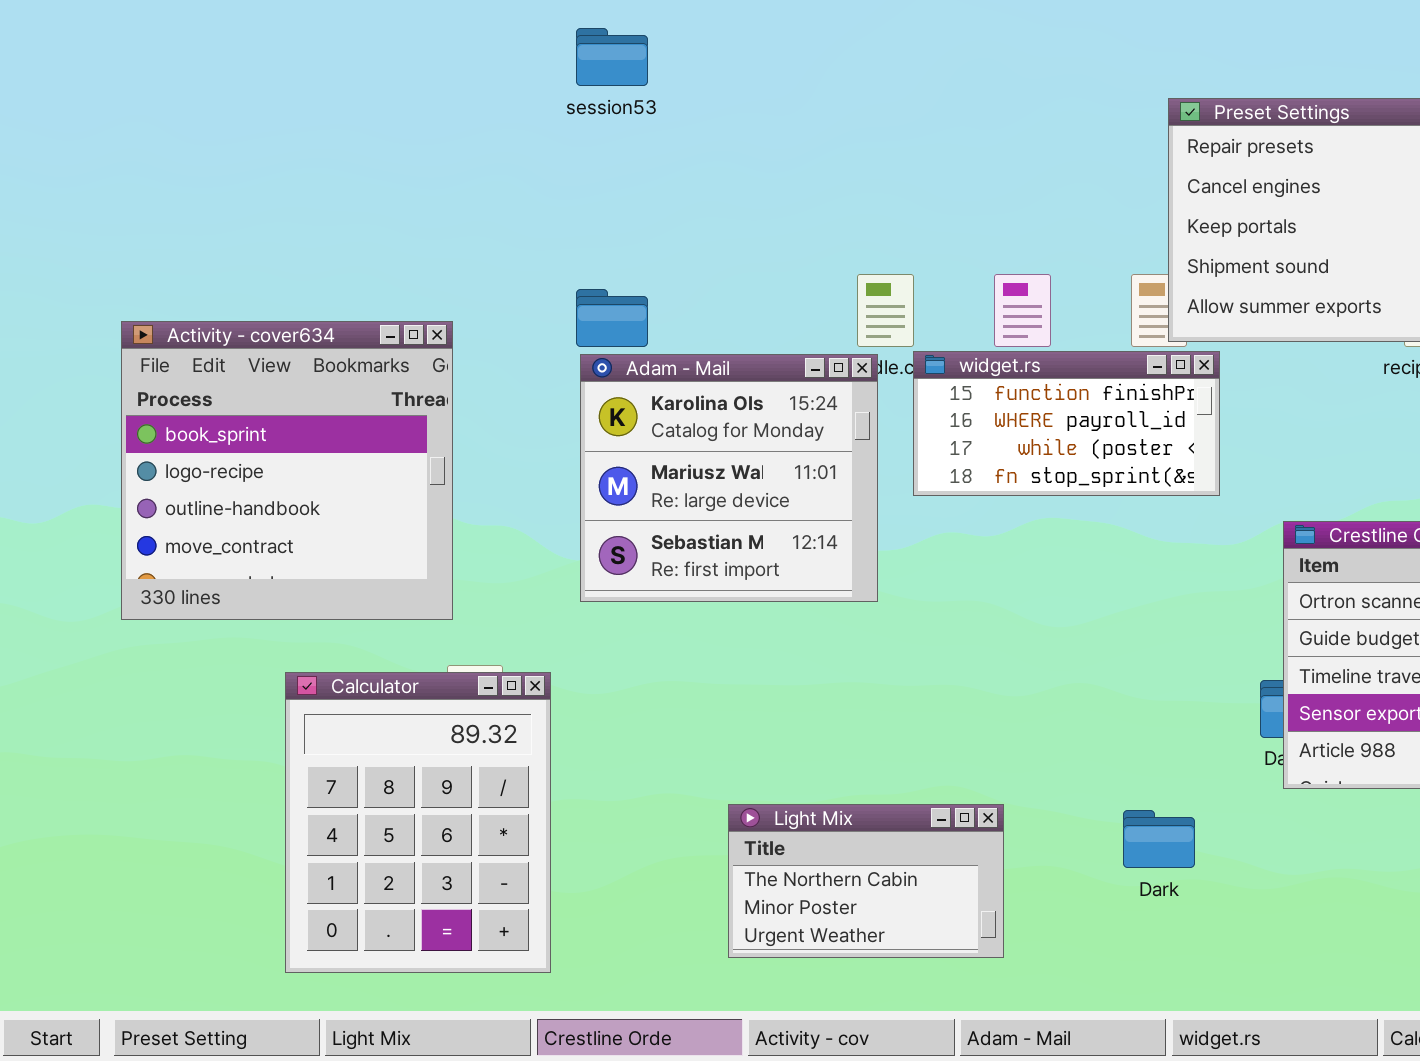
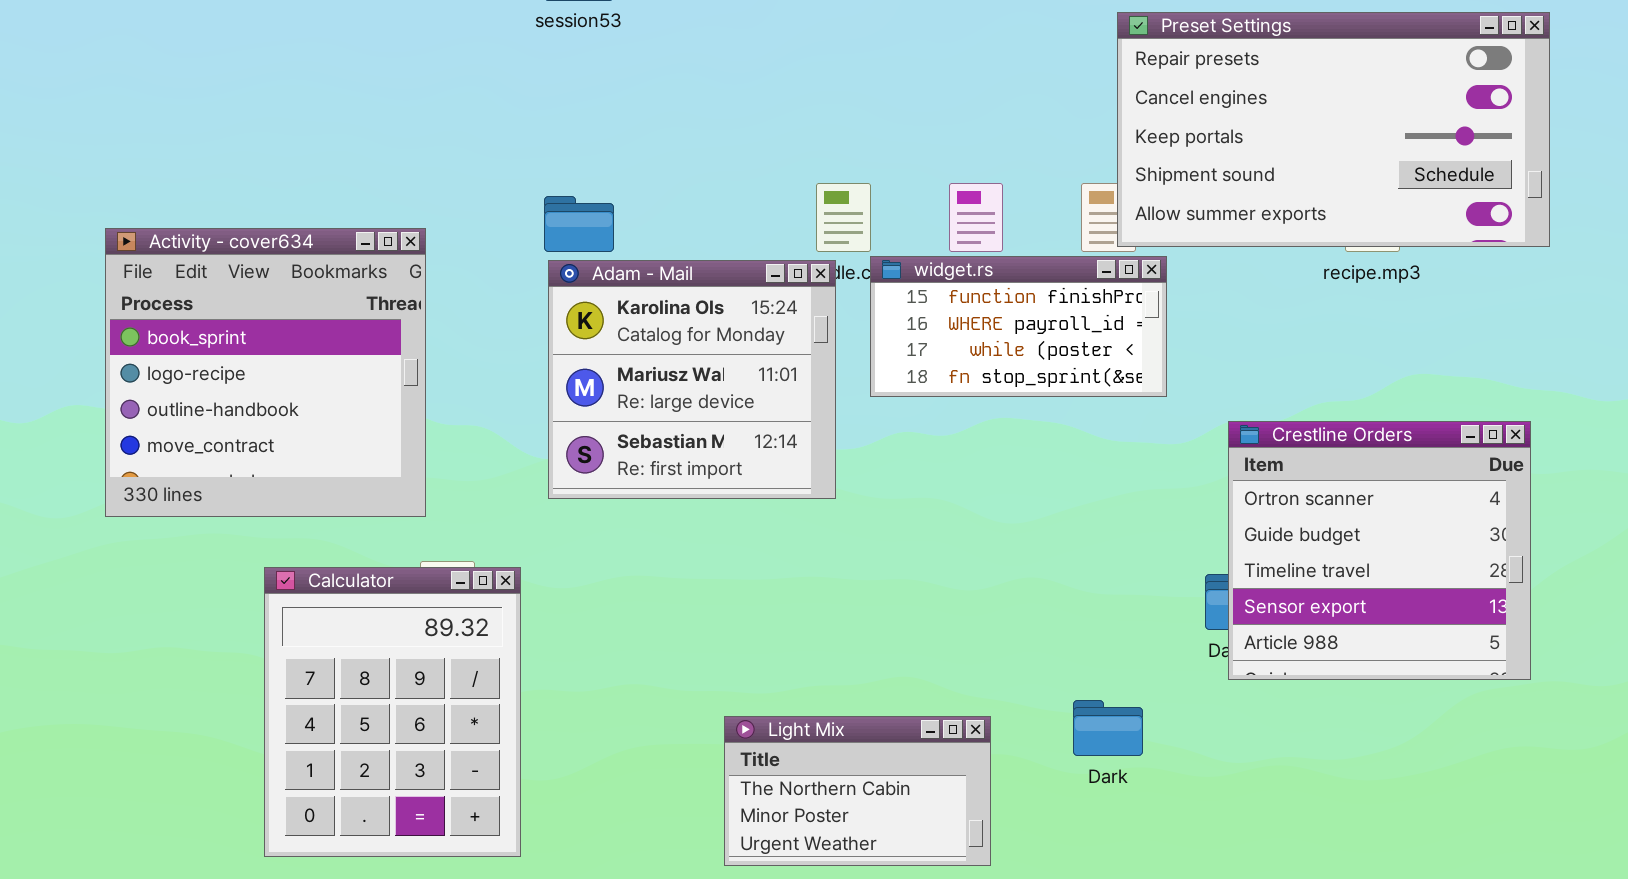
Light Mix: [728,804,1004,958] -> [724,716,991,866], moved

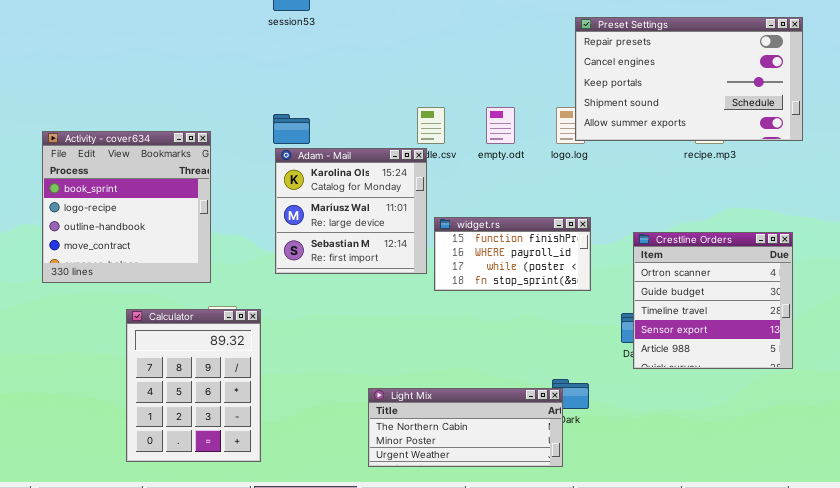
widget.rs: [870,256,1167,397] -> [434,217,591,291], moved
Light Mix: [724,716,991,866] -> [368,388,563,467], resized

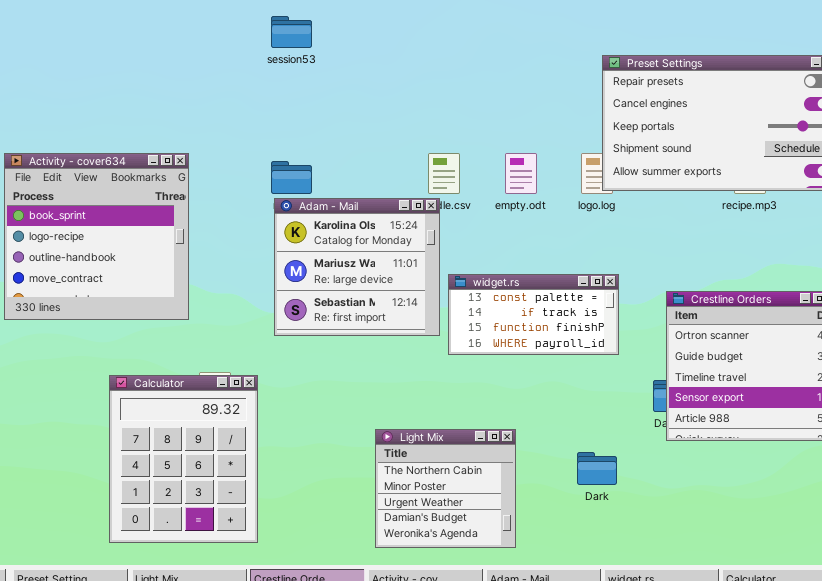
Activity - cover634: [42,131,211,283] -> [4,153,189,320], moved
widget.rs: [434,217,591,291] -> [448,274,619,355], scrolled up 2 rows
Light Mix: [368,388,563,467] -> [375,429,516,548], resized

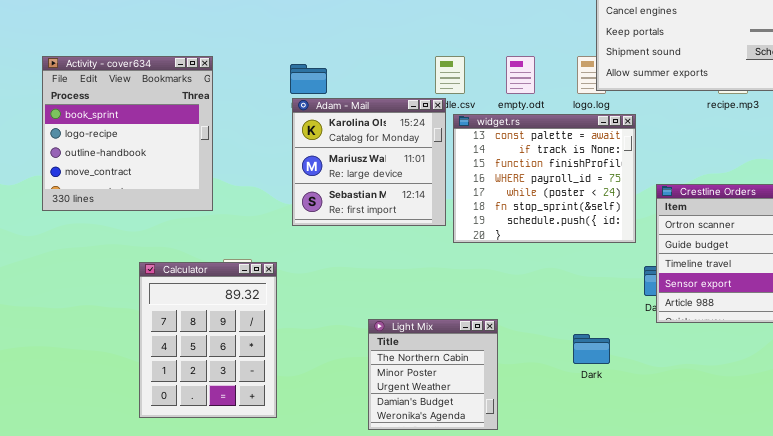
widget.rs: [448,274,619,355] -> [453,114,636,243], resized
Light Mix: [375,429,516,548] -> [368,319,498,430], moved

